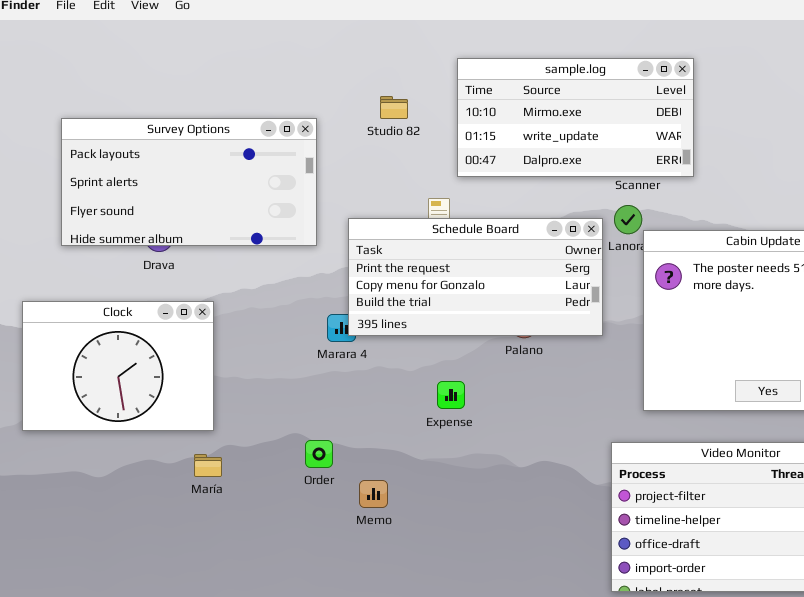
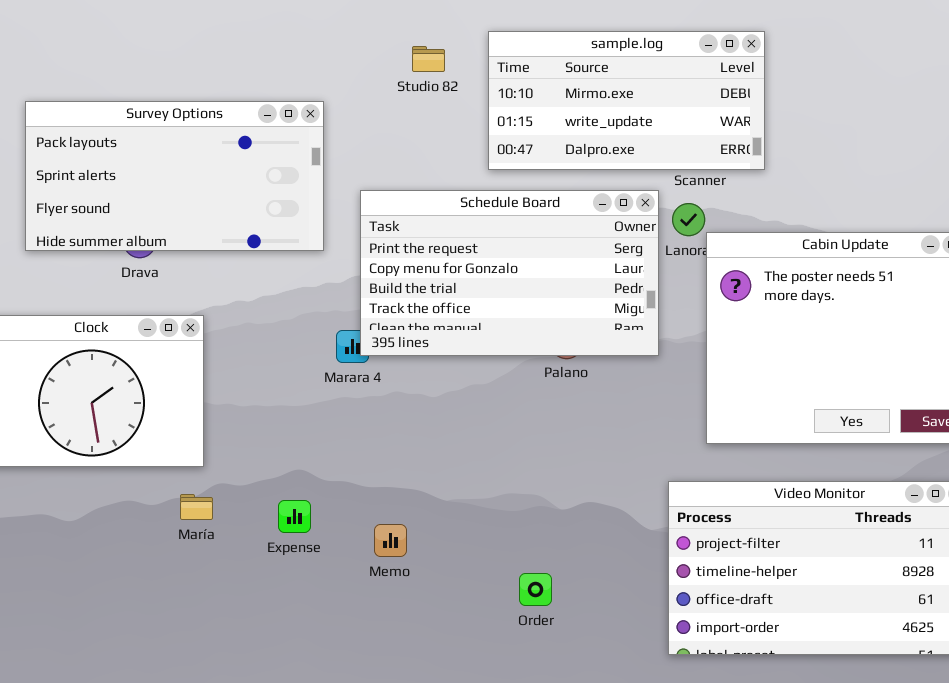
Studio 82: [380,96,408,119] -> [412,46,445,72], moved
Schedule Board: [348,218,603,336] -> [360,190,659,356], resized
Expense: [437,381,465,409] -> [278,500,311,533], moved
Order: [305,440,333,468] -> [519,573,552,606], moved

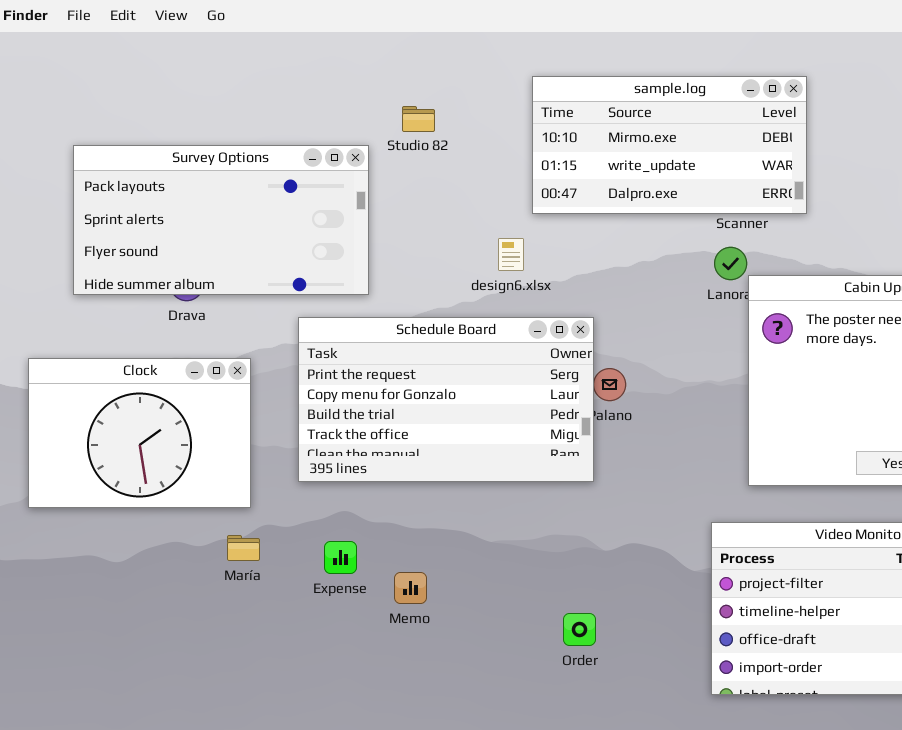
Studio 82: [412,46,445,72] -> [402,106,435,132], moved
Schedule Board: [360,190,659,356] -> [298,317,594,482], moved
Memo: [374,524,407,557] -> [394,572,427,604], moved

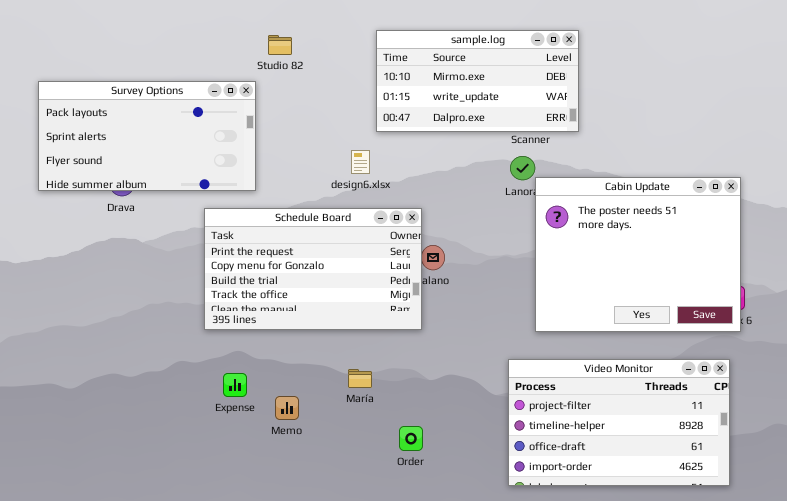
Studio 82: [402,106,435,132] -> [268,35,292,55], moved
Clock: [28,358,251,508] -> none, closed
María: [227,535,260,561] -> [348,369,372,388], moved

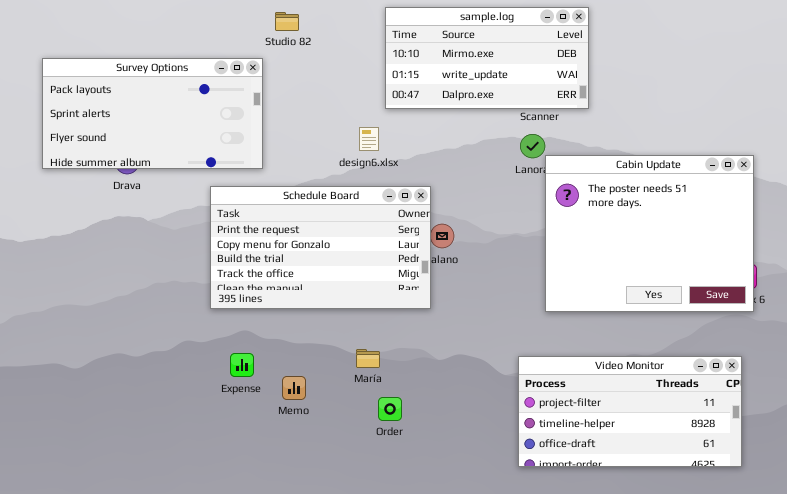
Video Monitor: [508,359,730,486] -> [518,356,742,467], resized
Order: [399,426,423,451] -> [378,397,402,421], moved

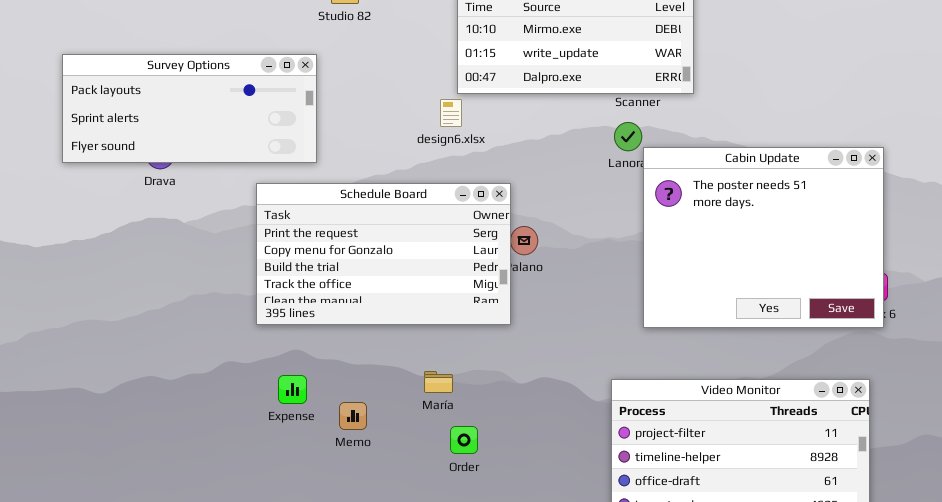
Survey Options: [42,58,263,169] -> [62,54,317,163], resized
design6.xlsx: [359,127,379,151] -> [440,99,462,127], moved

